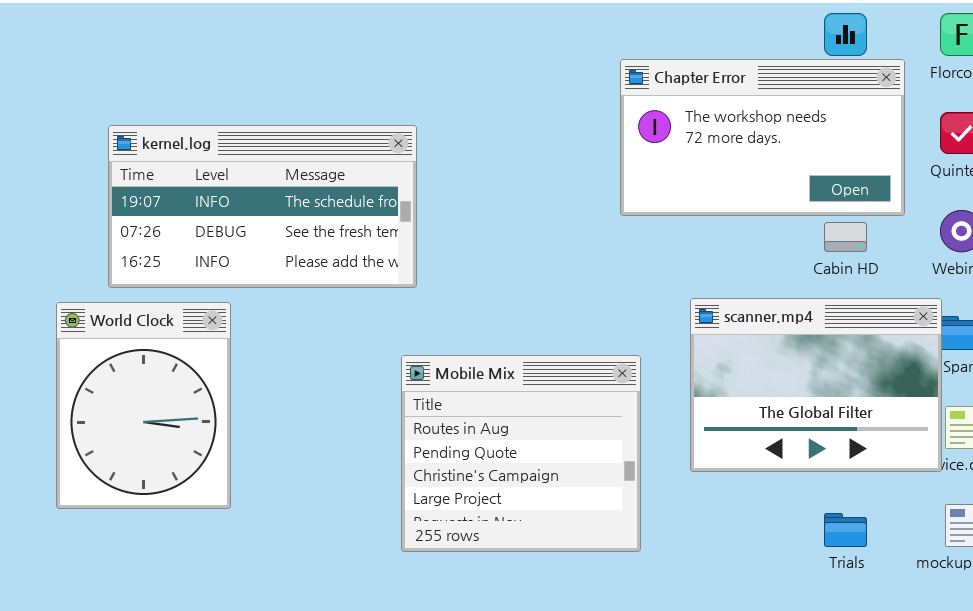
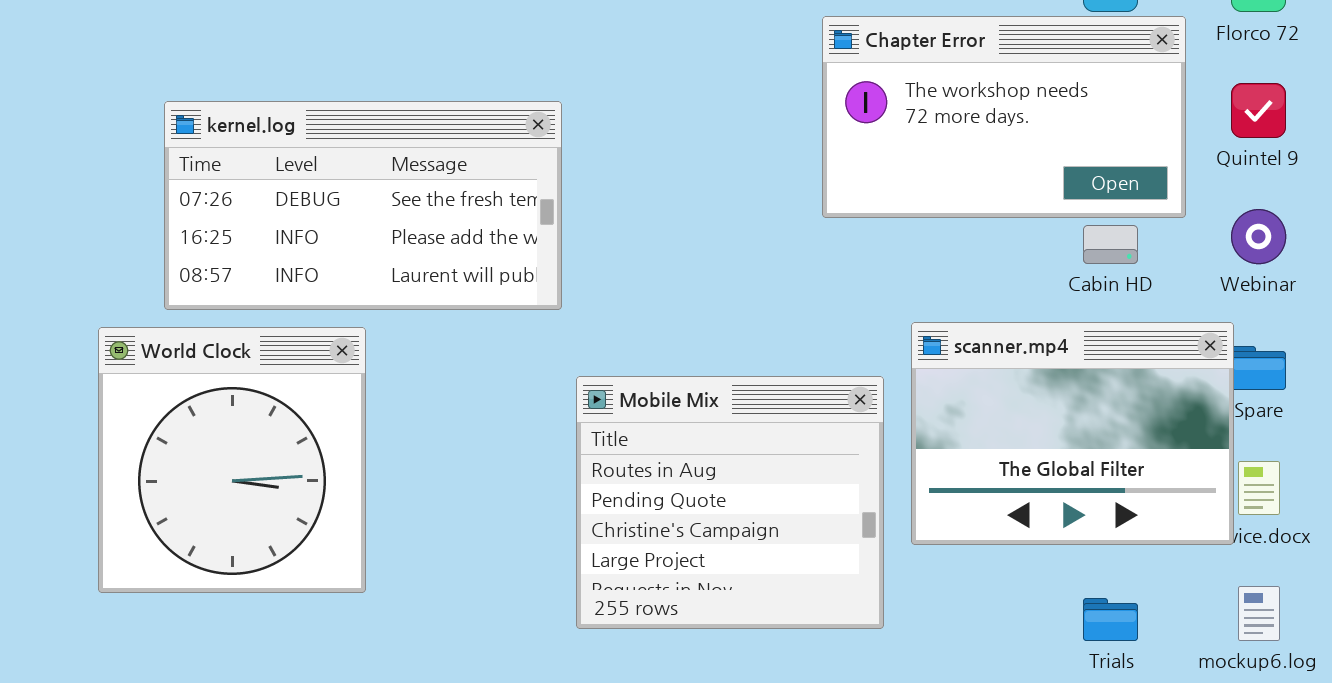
kernel.log: [108,125,417,288] -> [164,101,562,310], scrolled down 1 row
World Clock: [56,302,231,509] -> [98,327,366,593], resized
Mobile Mix: [401,355,641,552] -> [576,376,884,629], moved

